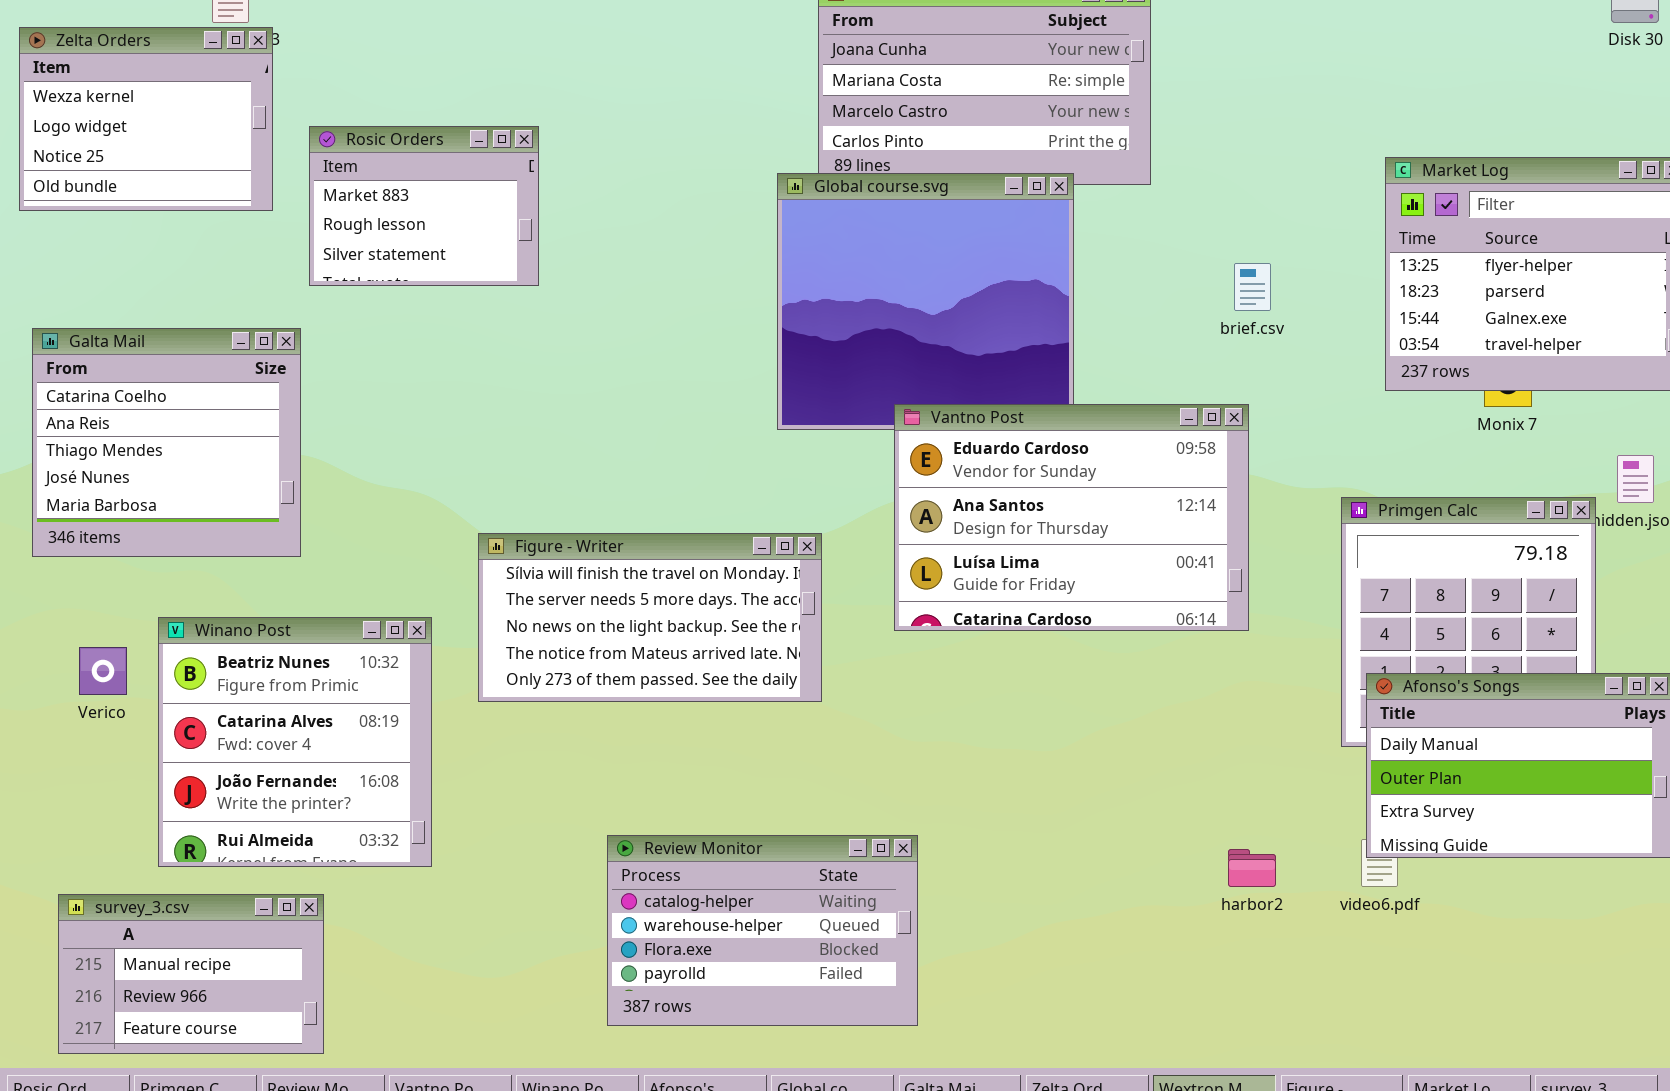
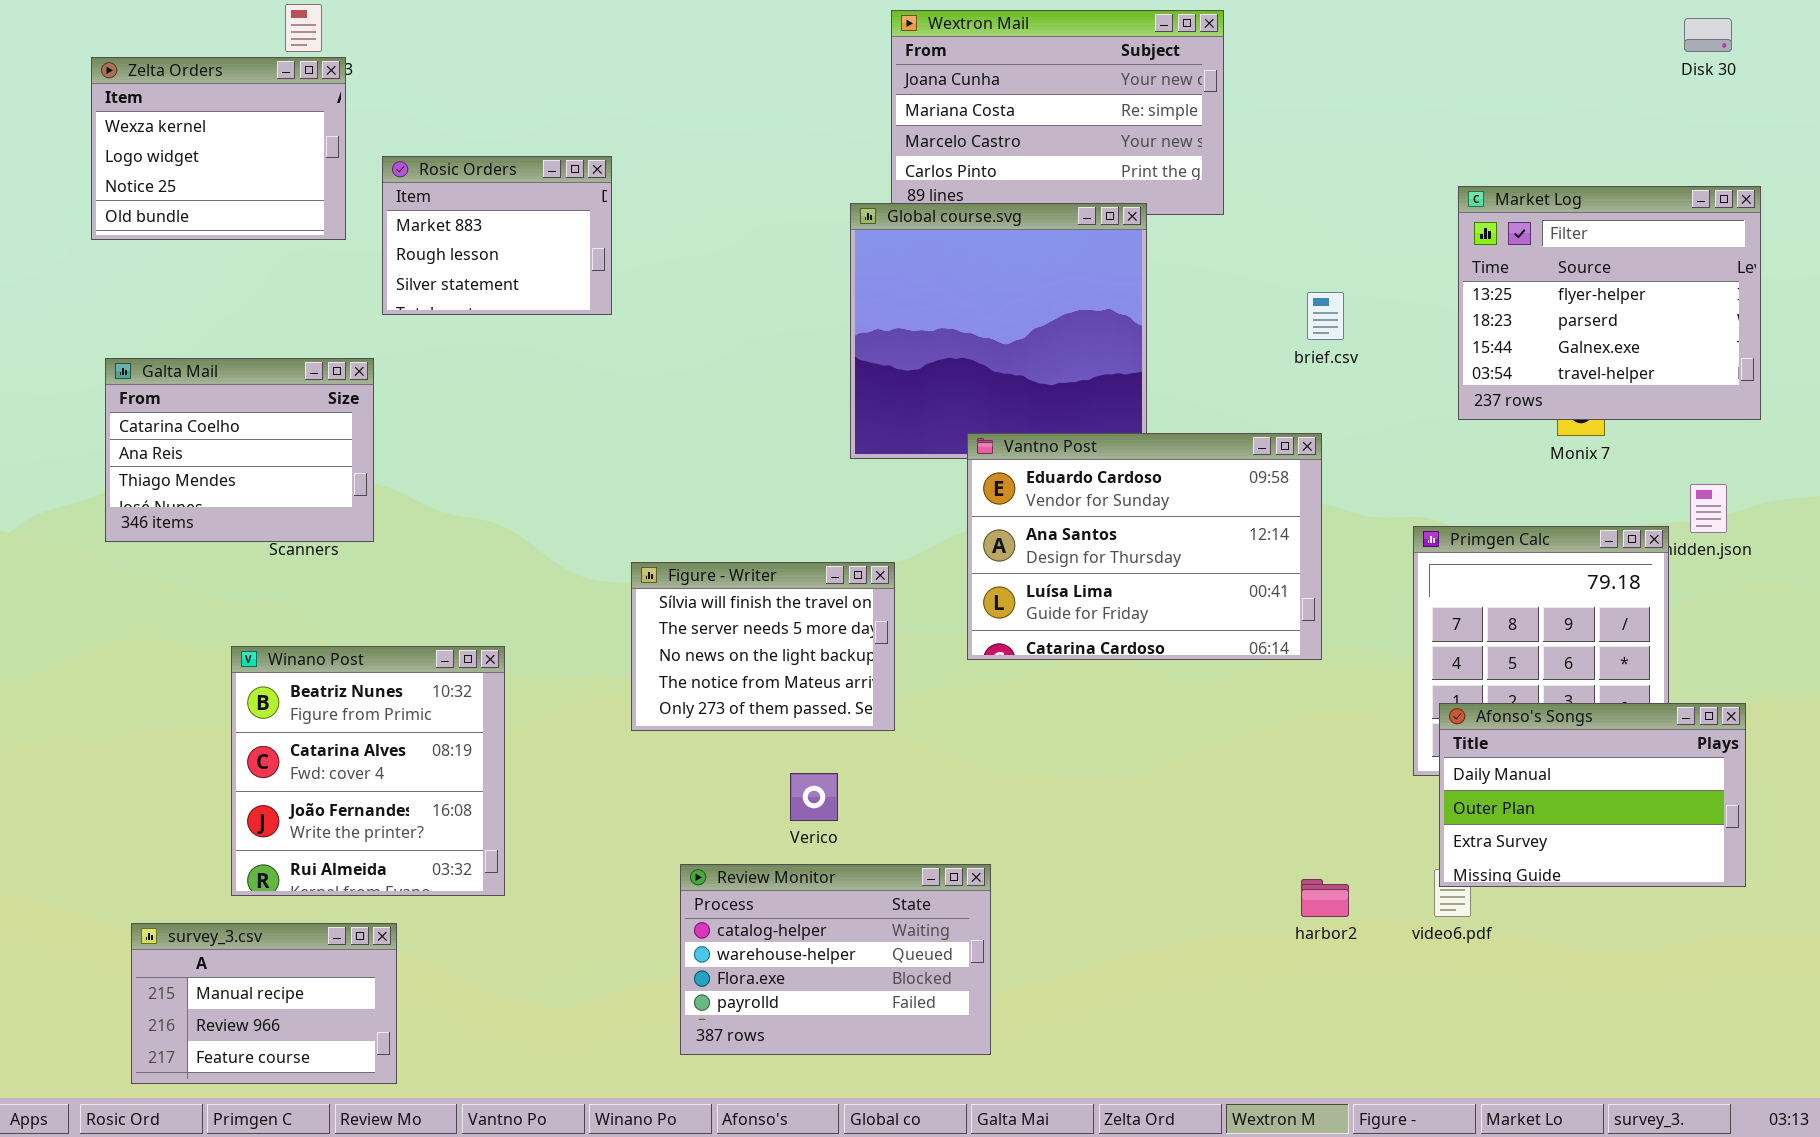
Galta Mail: [32,328,301,557] -> [105,358,374,542], resized
Figure - Writer: [478,533,822,702] -> [631,562,895,731], resized
Verico: [79,647,127,695] -> [790,773,838,821], moved

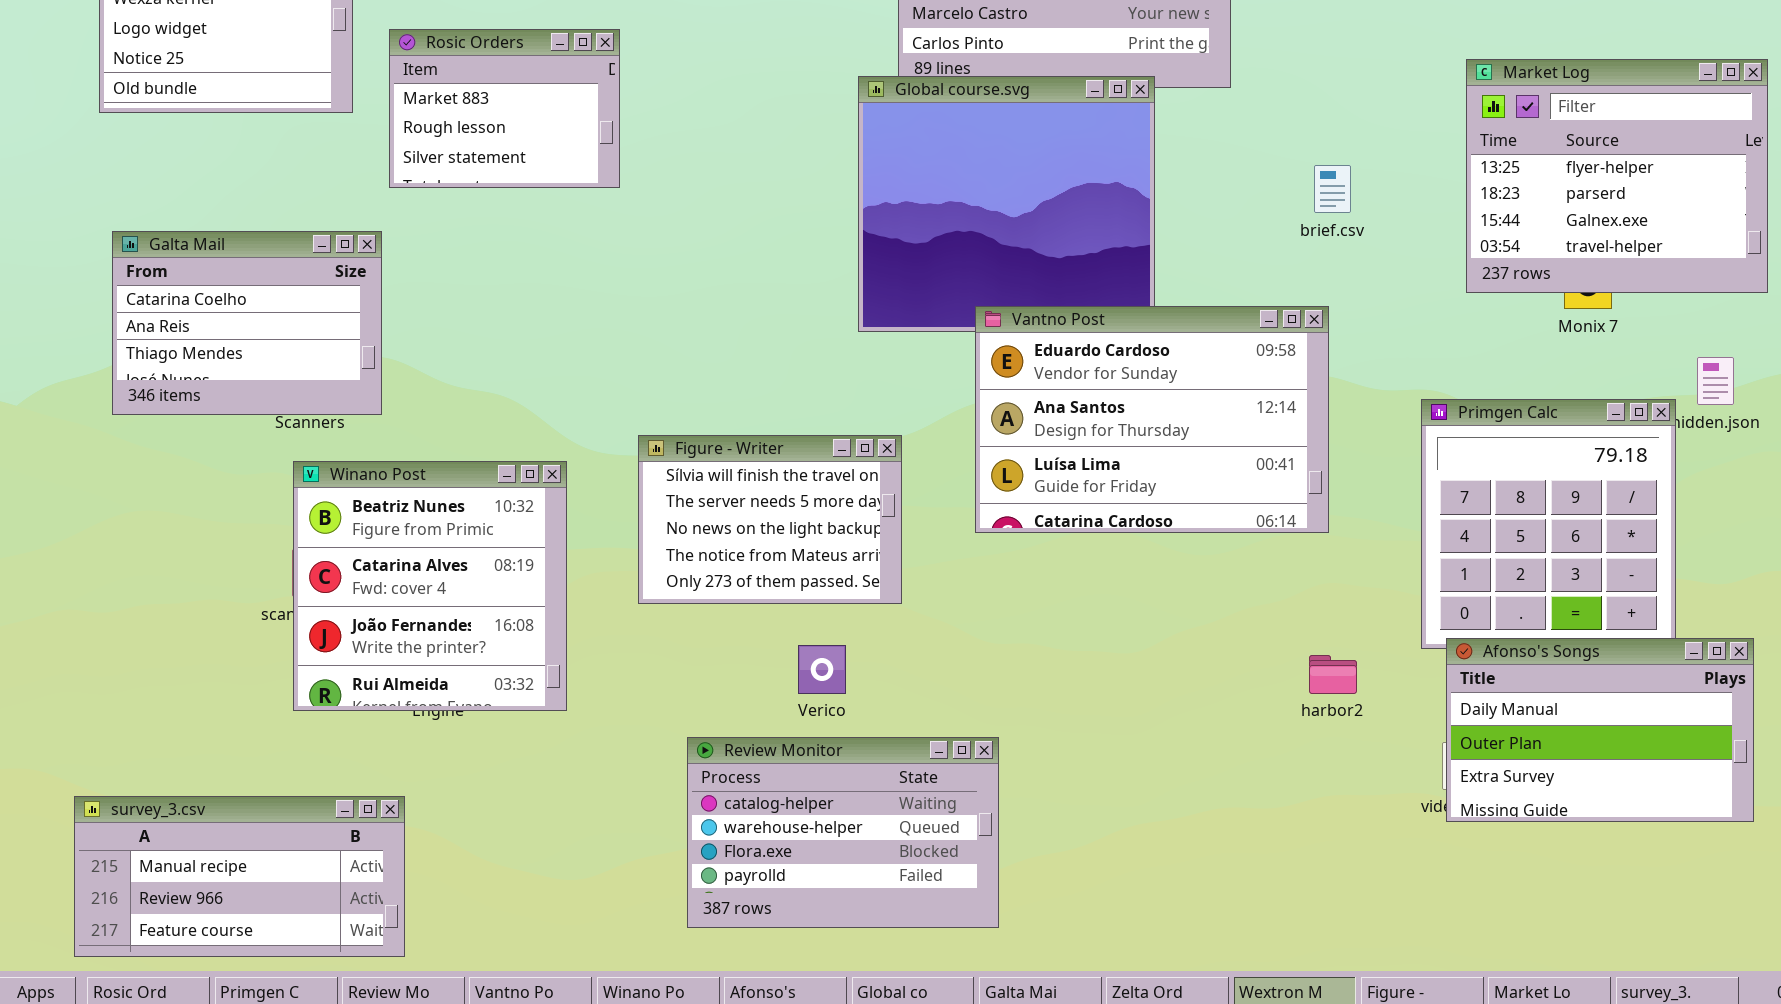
Winano Post: [231,646,505,896] -> [293,461,567,711], moved
Afonso's Songs: [1439,703,1746,887] -> [1446,638,1754,822], moved
harbor2: [1301,879,1349,917] -> [1309,655,1357,694], moved
survey_3.csv: [131,923,397,1084] -> [74,796,405,957], resized

